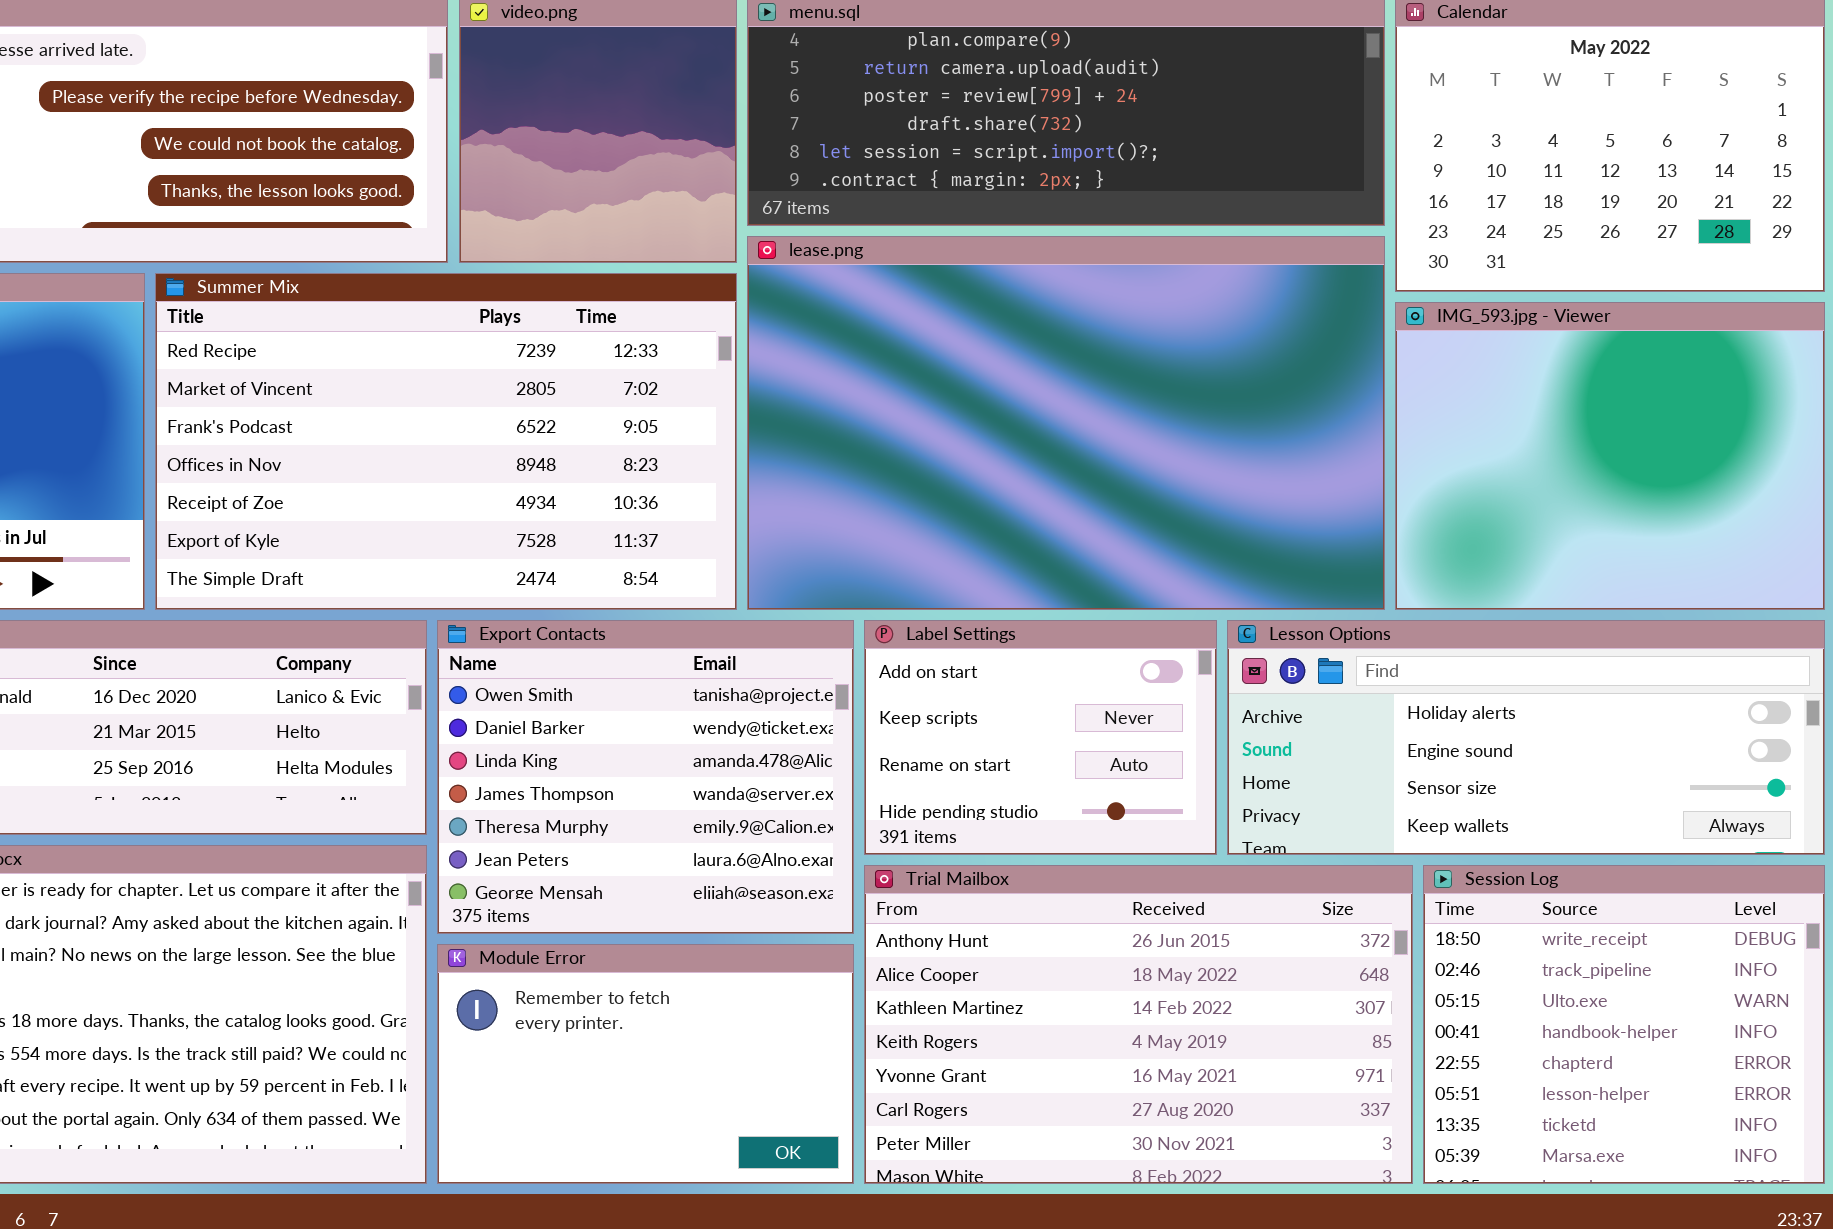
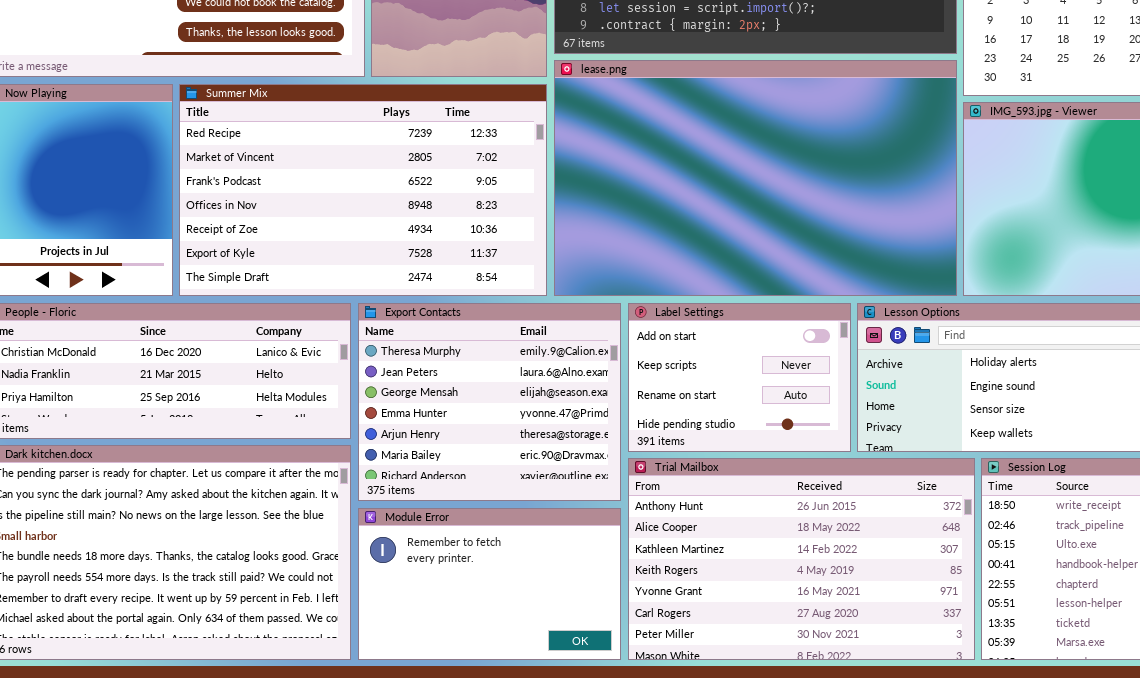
Export Contacts: [437,620,854,934] -> [358,303,621,501], scrolled down 4 rows

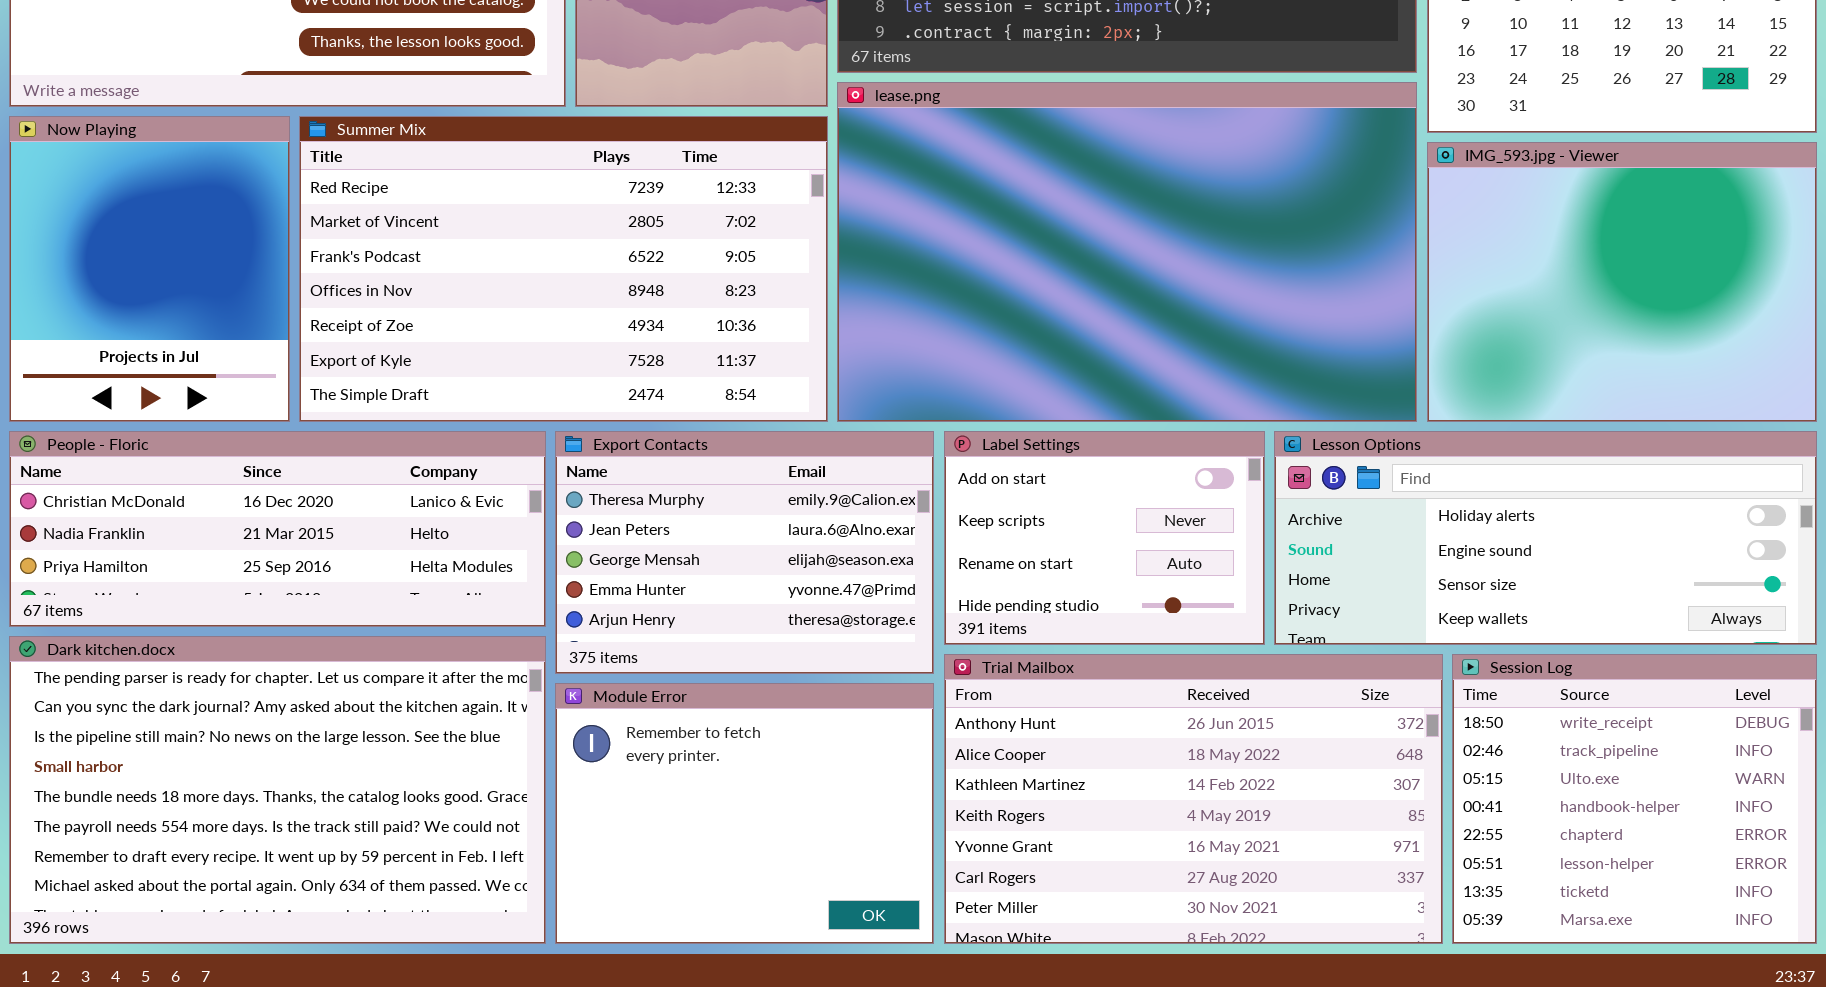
Export Contacts: [358,303,621,501] -> [555,431,934,674], resized
Module Error: [358,508,621,660] -> [555,683,934,944], resized

